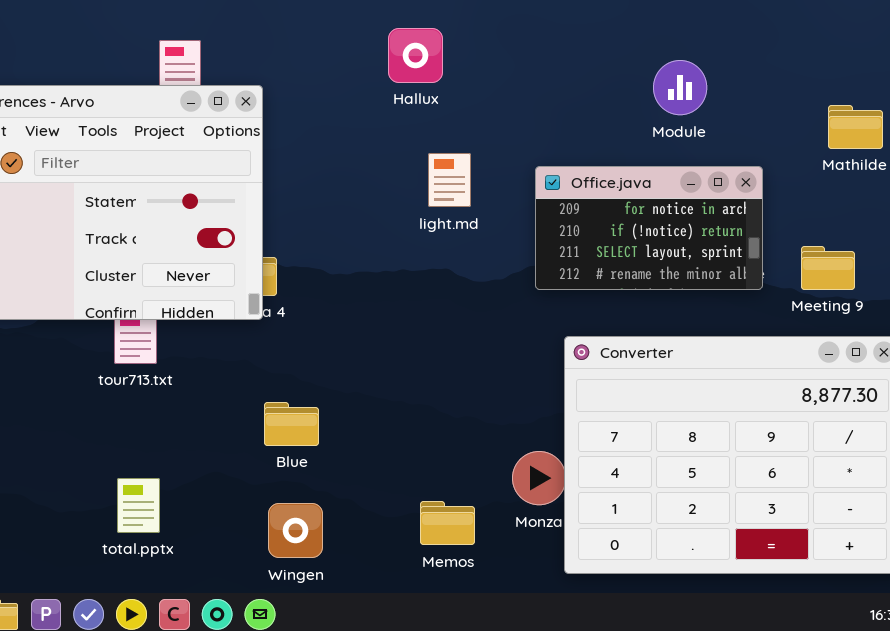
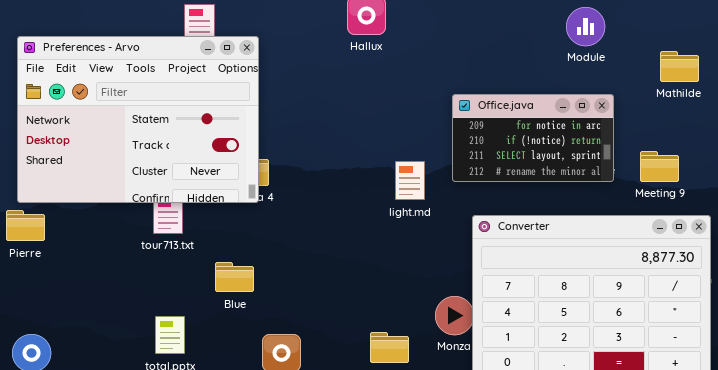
Module: [653,60,707,115] -> [566,7,605,46], moved
light.md: [428,153,471,207] -> [395,161,425,200], moved
Blue: [264,402,319,446] -> [215,262,254,292], moved

